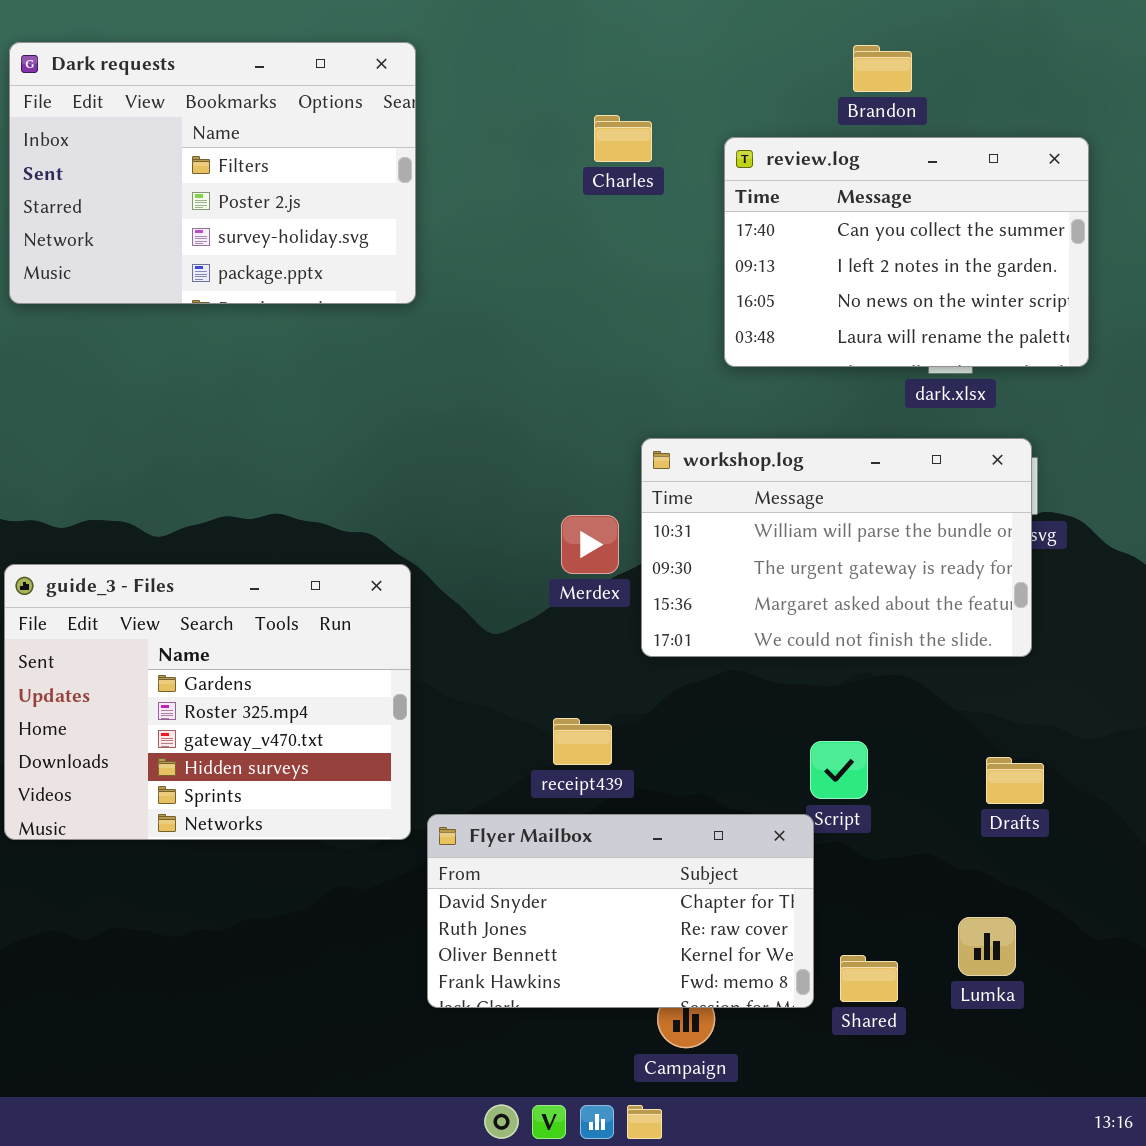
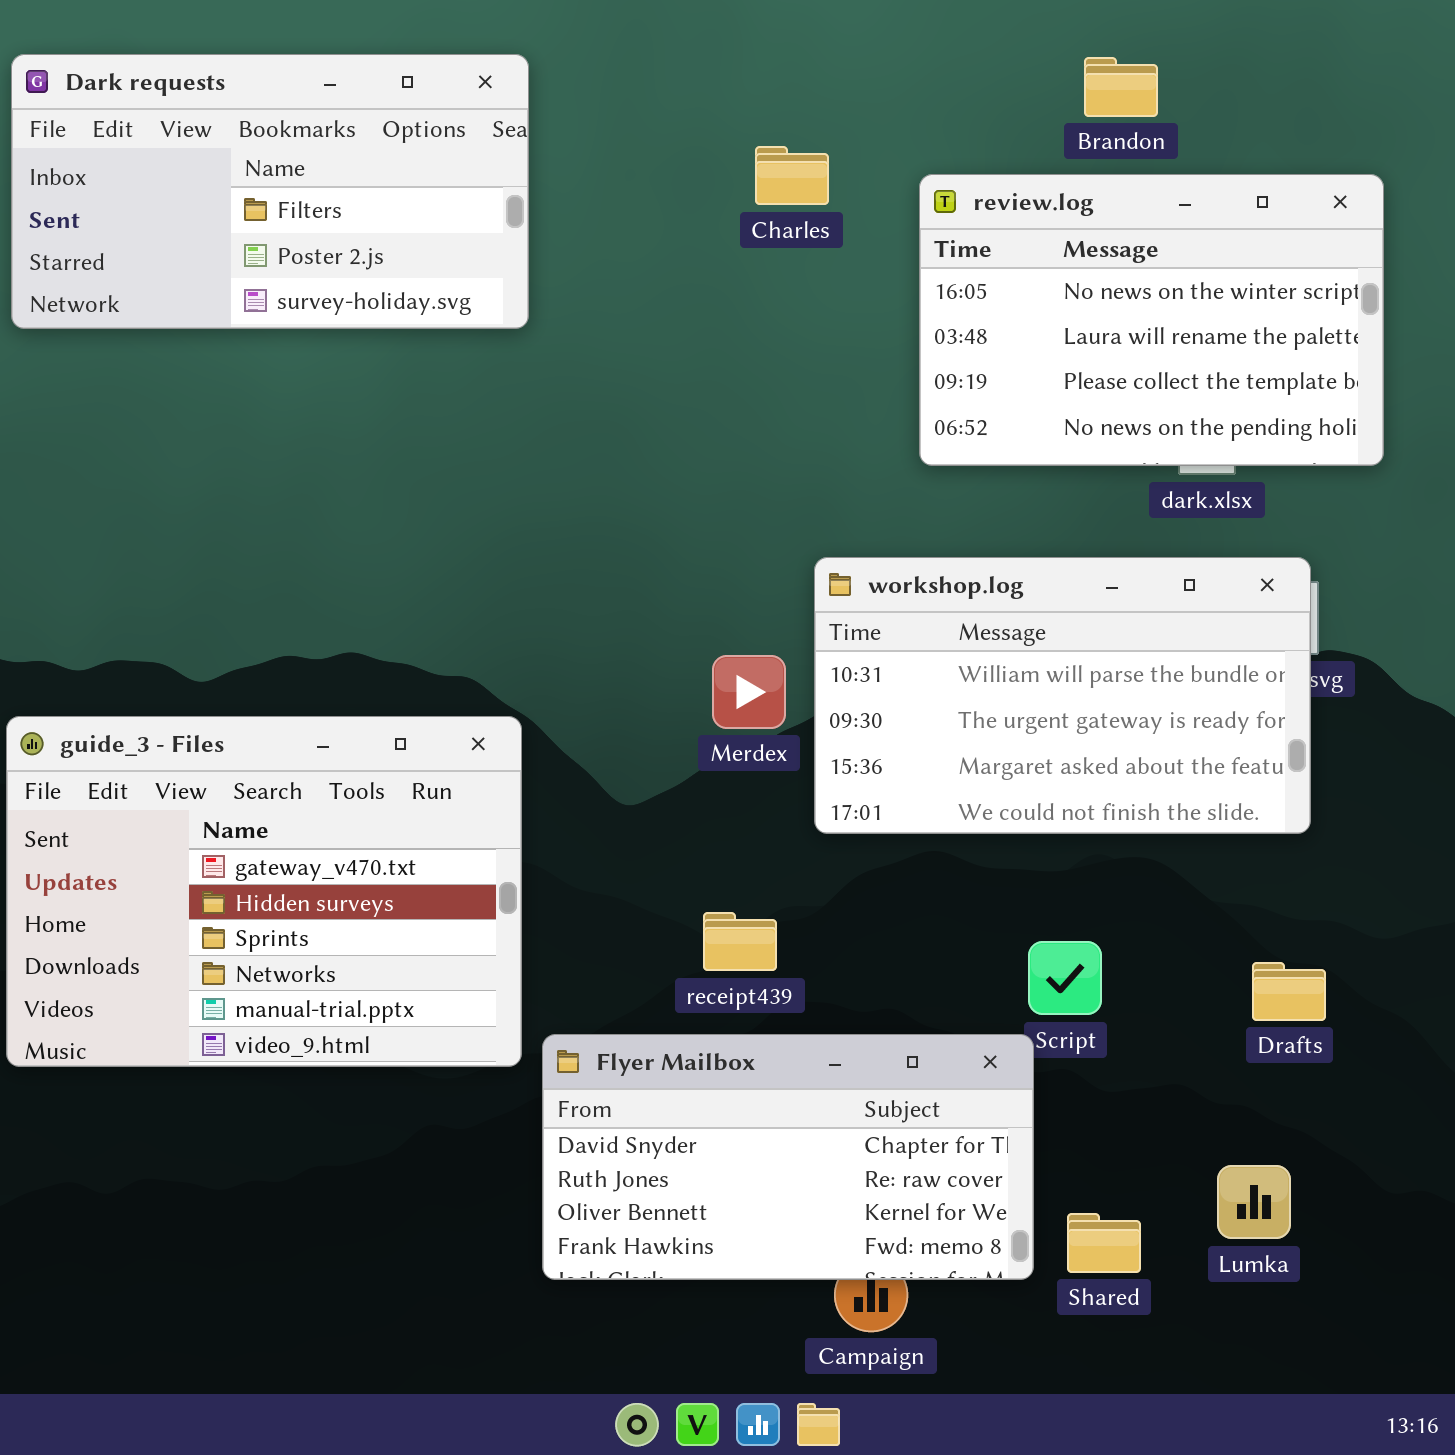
Dark requests: [9,42,416,304] -> [11,54,529,329], resized
review.log: [724,137,1089,367] -> [919,174,1384,466], scrolled down 2 rows
guide_3 - Files: [4,564,411,840] -> [6,716,522,1067], scrolled down 2 rows

